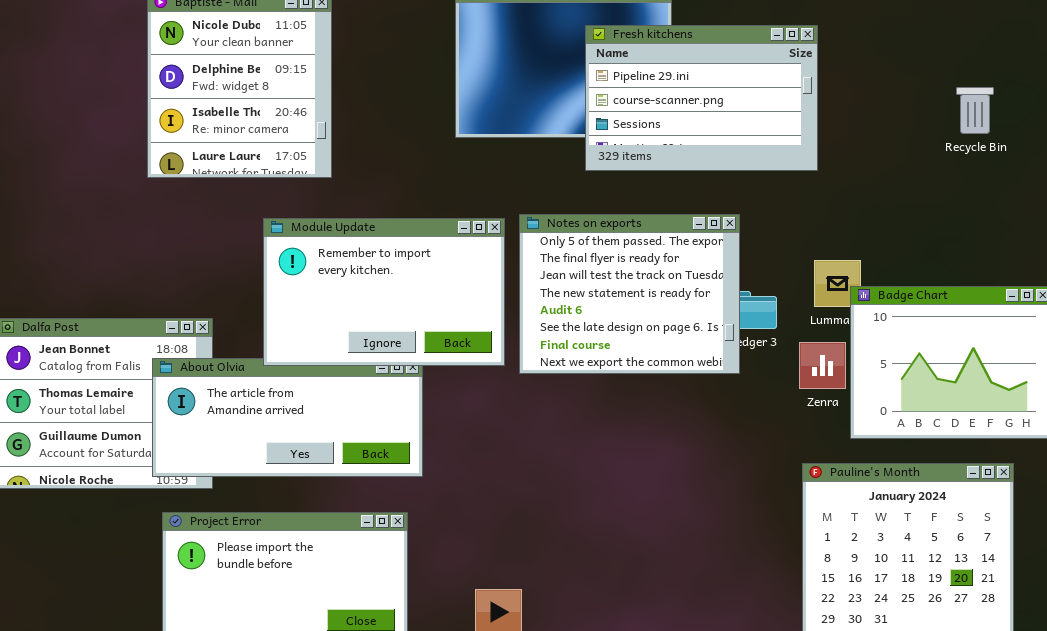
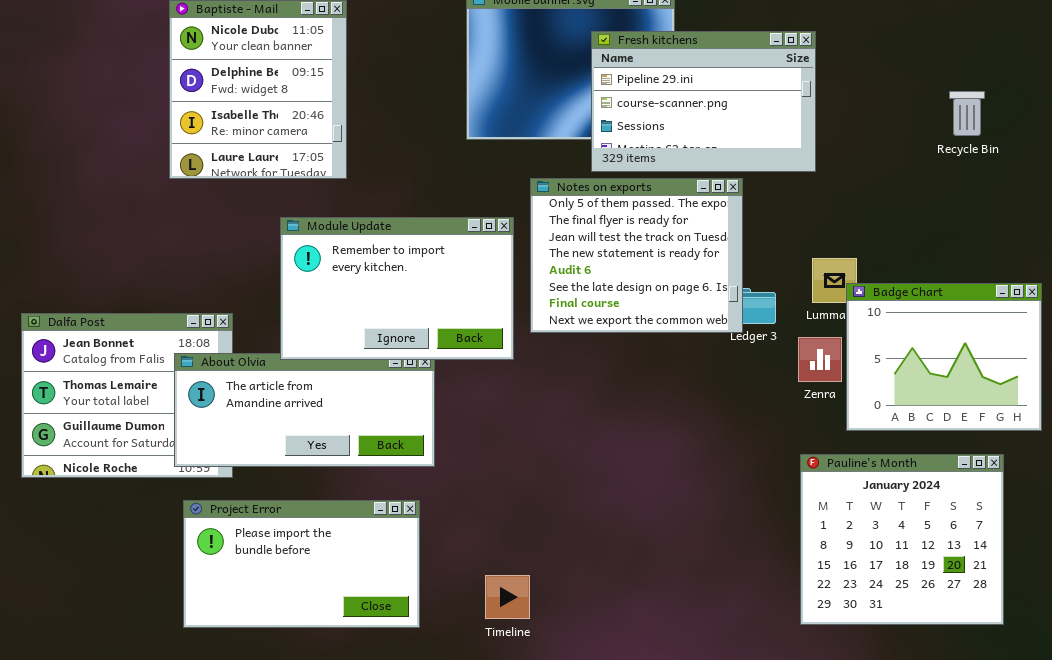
Notes on exports: [519,214,740,374] -> [530,178,743,333], moved

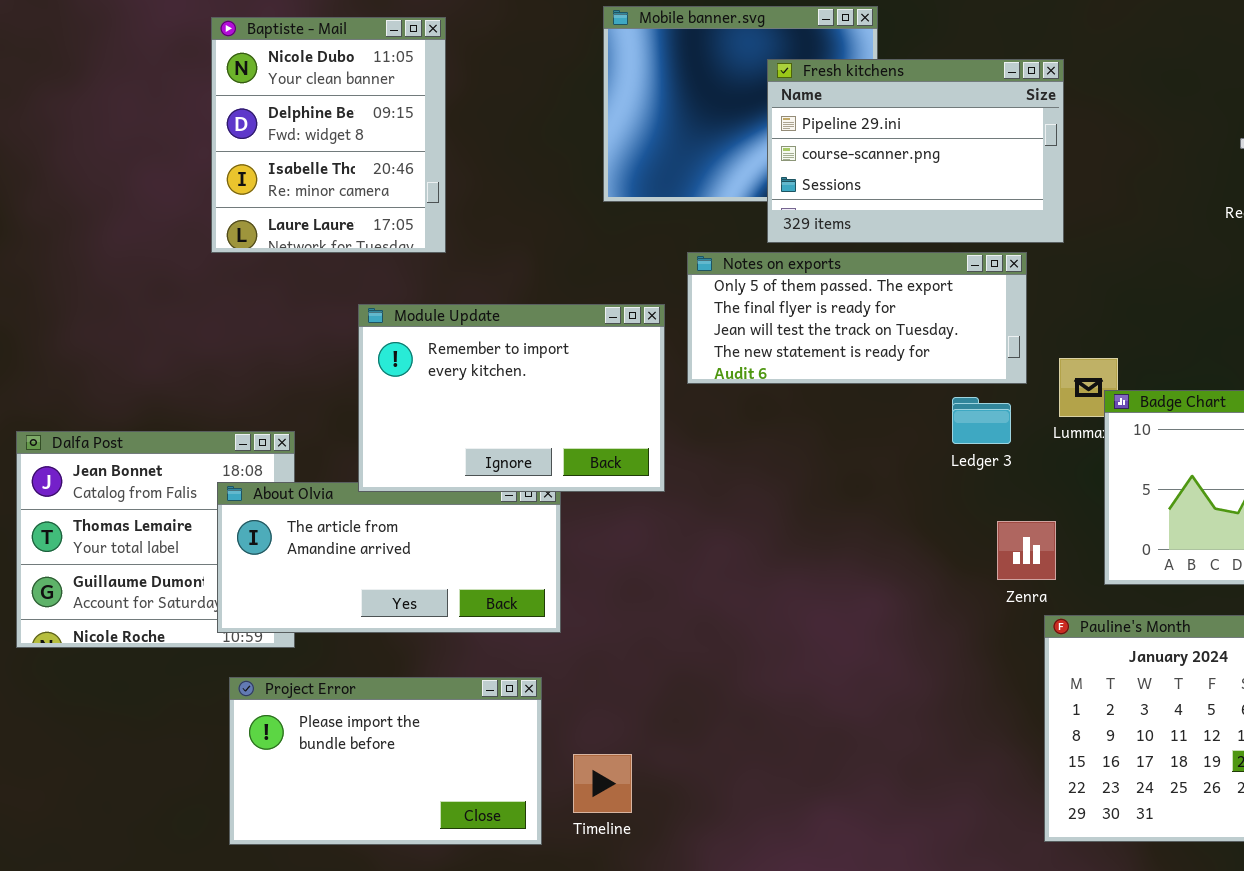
Notes on exports: [530,178,743,333] -> [687,252,1027,384], resized
Zenra: [798,337,842,382] -> [997,521,1056,580], moved
Timeline: [485,575,530,619] -> [573,754,632,813], moved

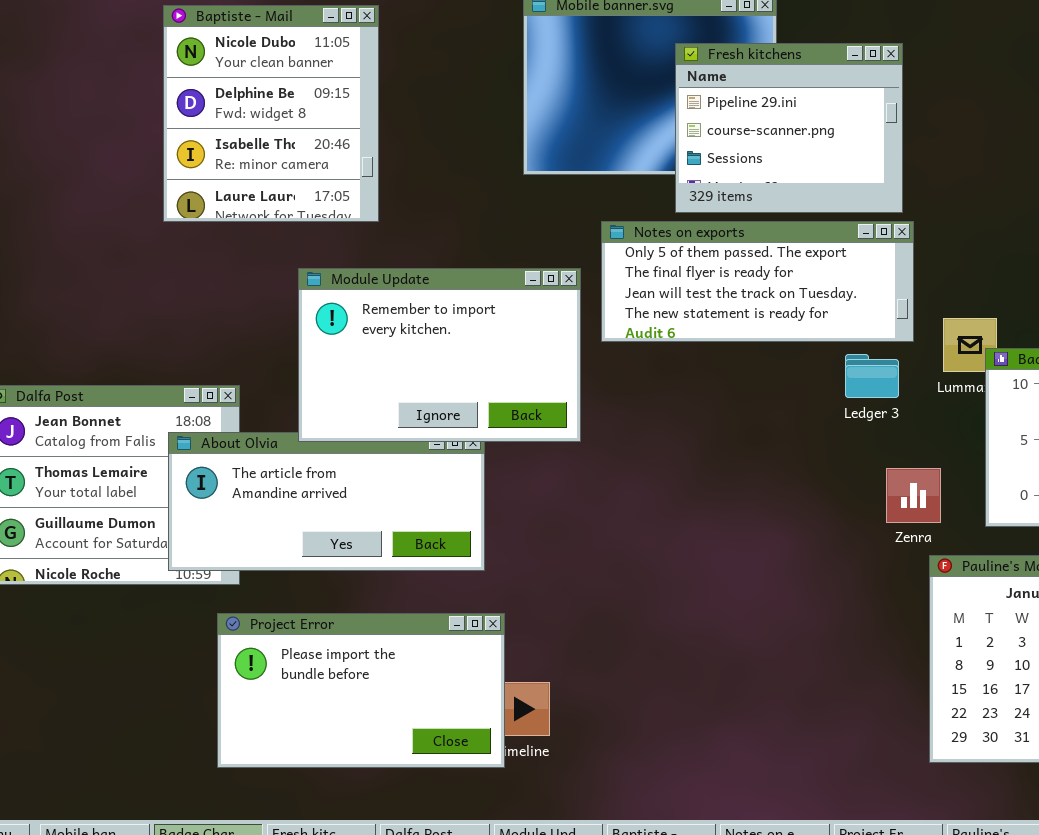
Fresh kitchens: [767,59,1064,243] -> [675,43,903,213], resized
Project Error: [229,677,542,845] -> [217,613,505,768], moved

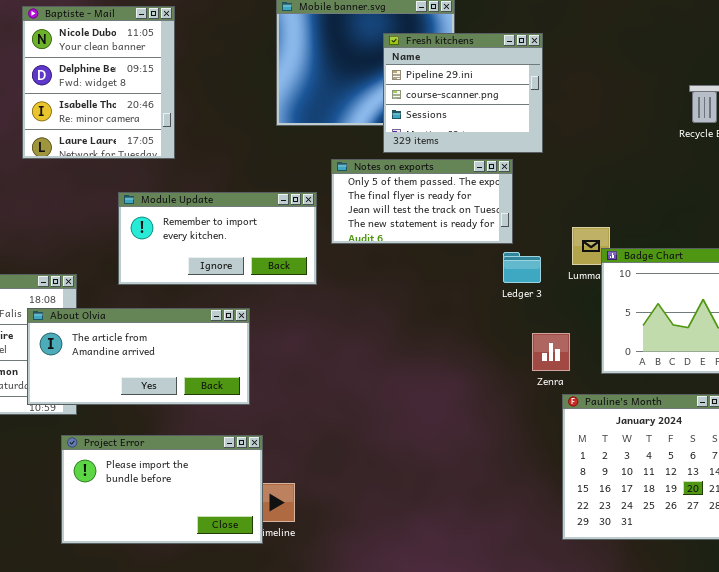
Notes on exports: [601,221,914,342] -> [331,159,513,244], resized
Module Update: [298,268,581,442] -> [118,192,317,285], resized

